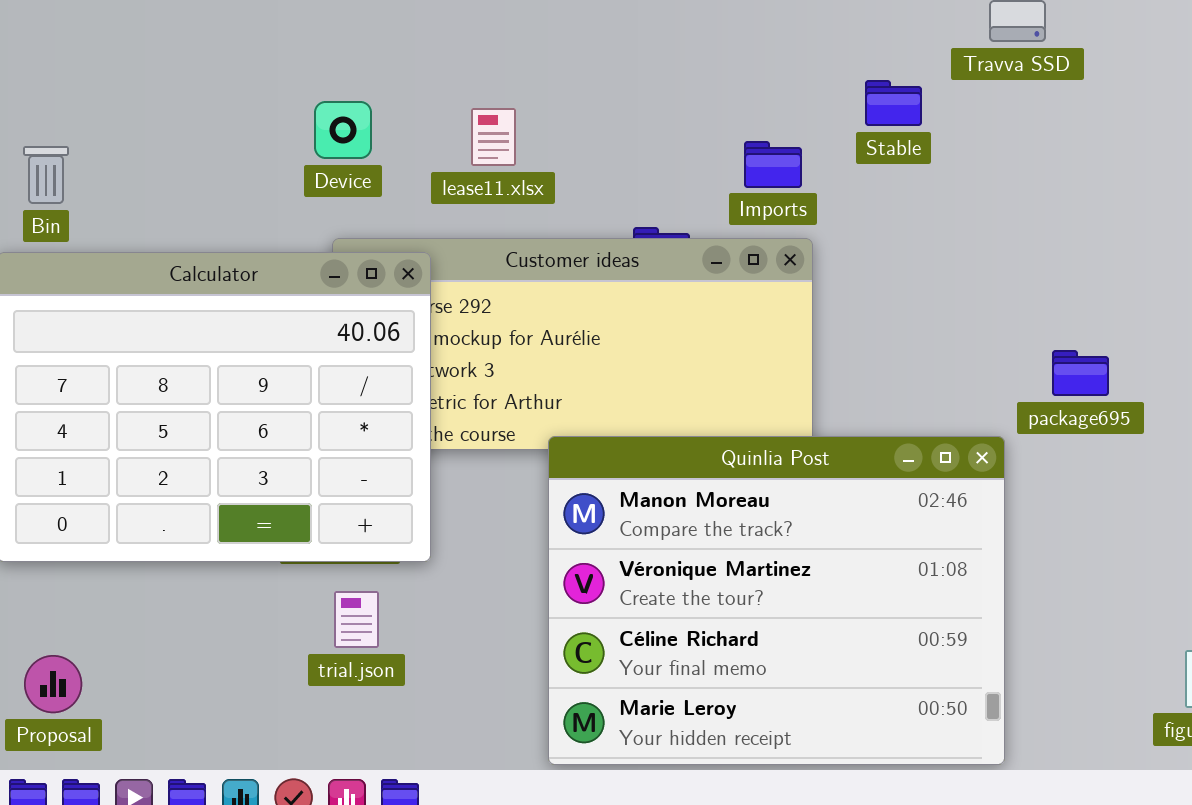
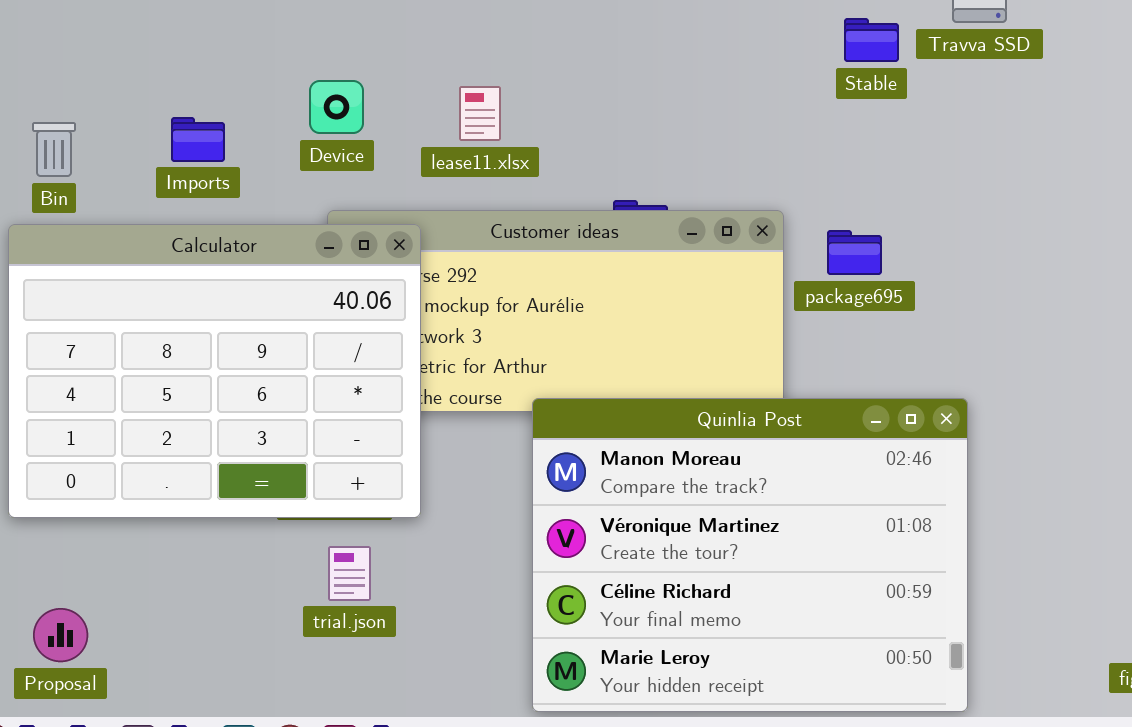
Stable: [865,80,922,126] -> [844,18,899,62], moved
Imports: [744,141,802,188] -> [171,117,225,162], moved
package695: [1052,350,1109,396] -> [827,230,882,275], moved

